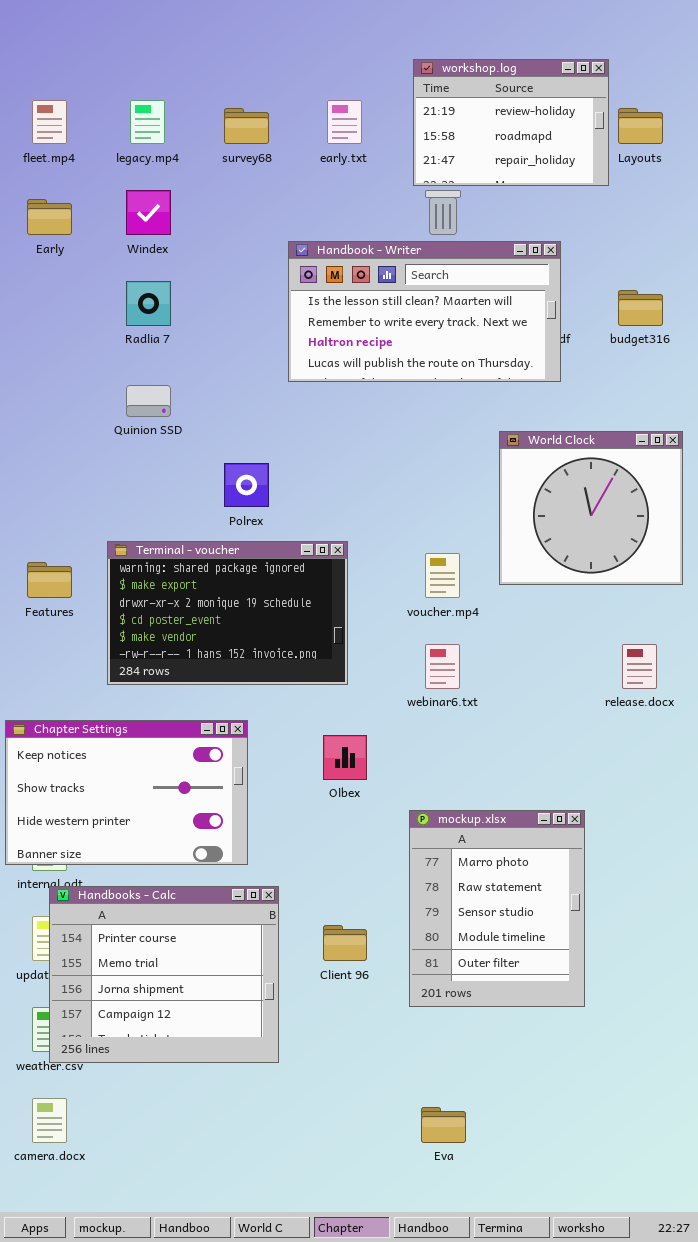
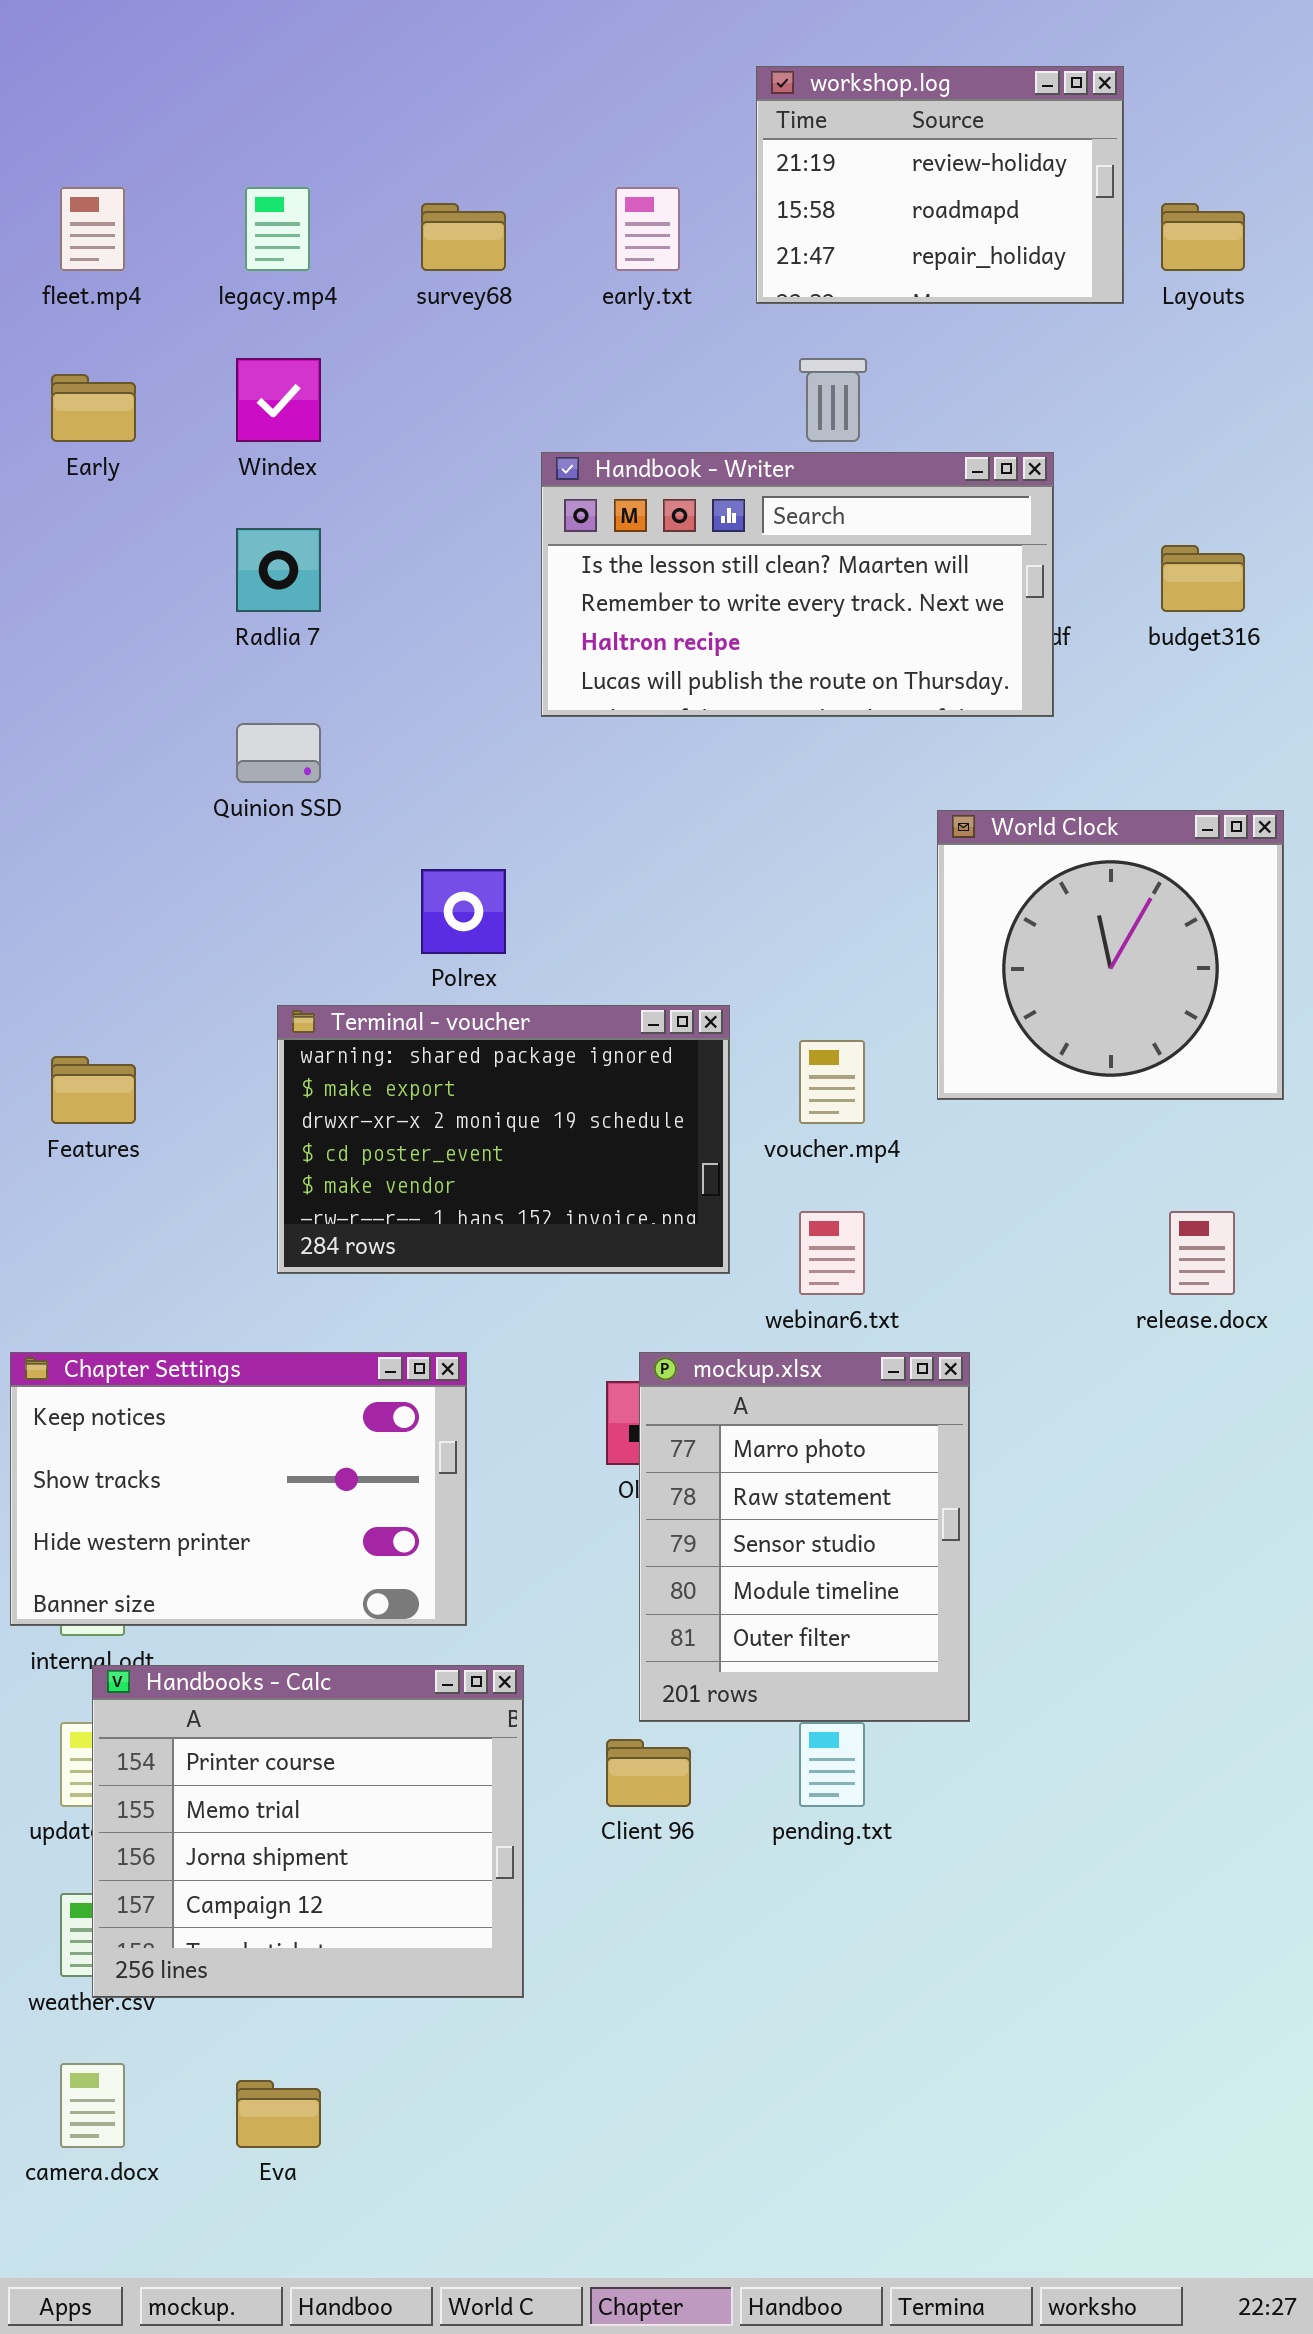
workshop.log: [413,59,609,186] -> [756,66,1124,304], moved
Terminal - voucher: [107,541,348,685] -> [277,1005,730,1274], moved
mockup.xlsx: [409,810,585,1007] -> [639,1352,970,1722], moved
Eva: [421,1107,466,1143] -> [236,2080,321,2148], moved

